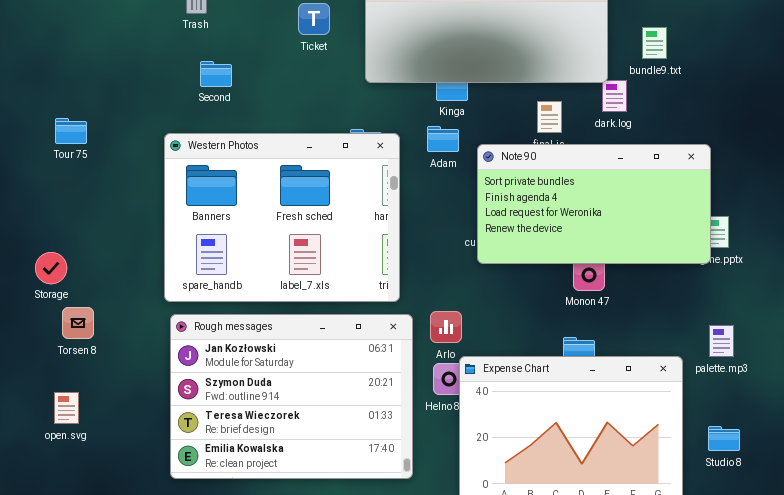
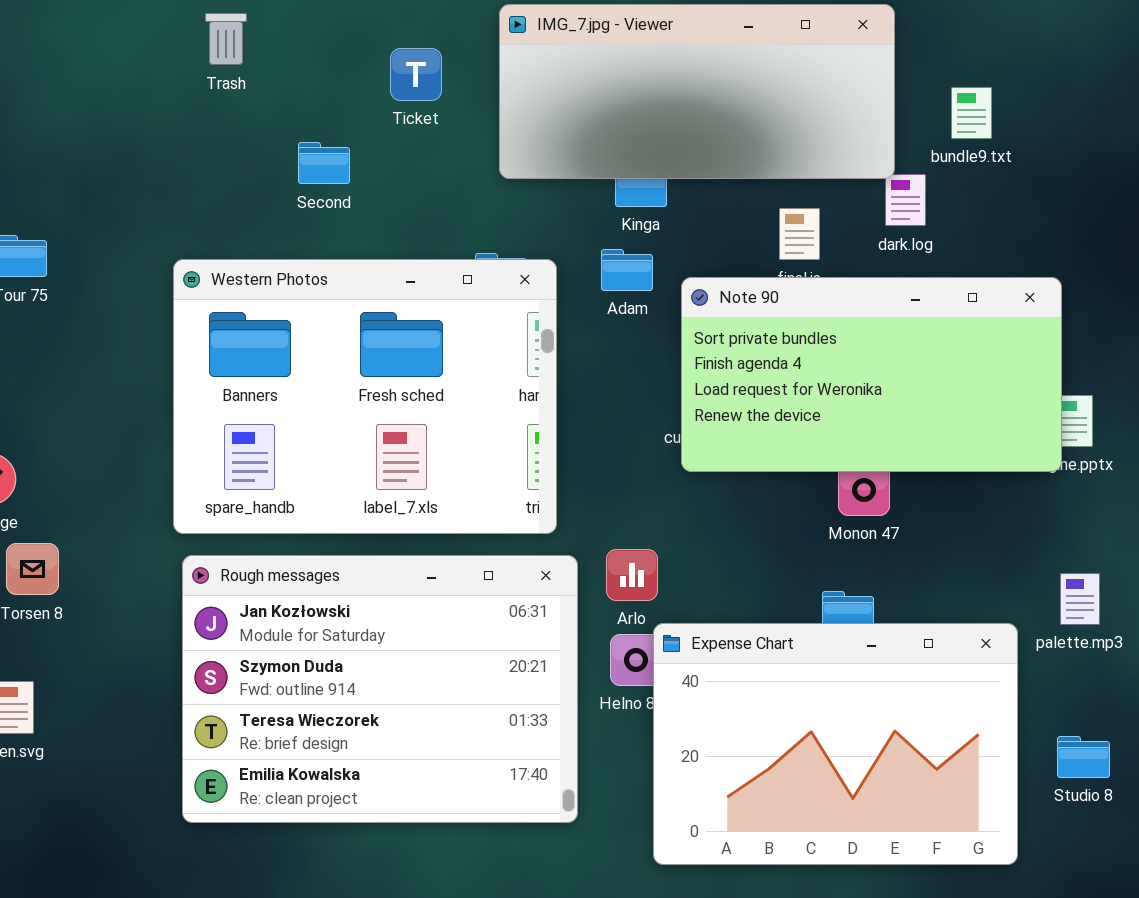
Second: [200,61,232,87] -> [298,142,350,184], moved

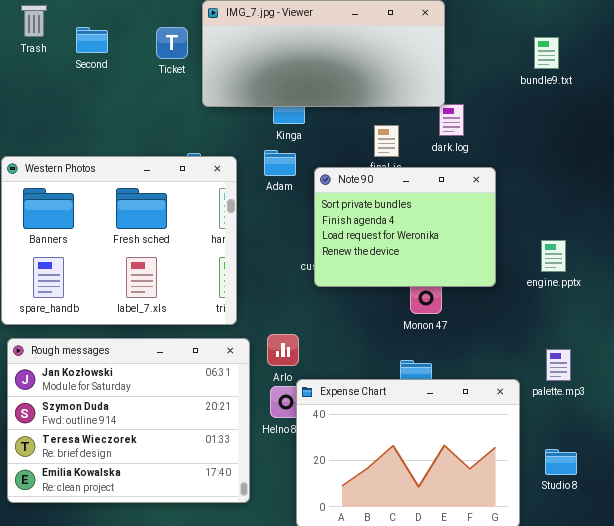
Ticket: [390,48,442,101] -> [156,27,188,59], moved
bundle9.txt: [951,87,992,139] -> [534,37,559,69], moved
Second: [298,142,350,184] -> [76,27,108,53], moved
Note 90: [681,277,1062,472] -> [314,167,496,287], resized

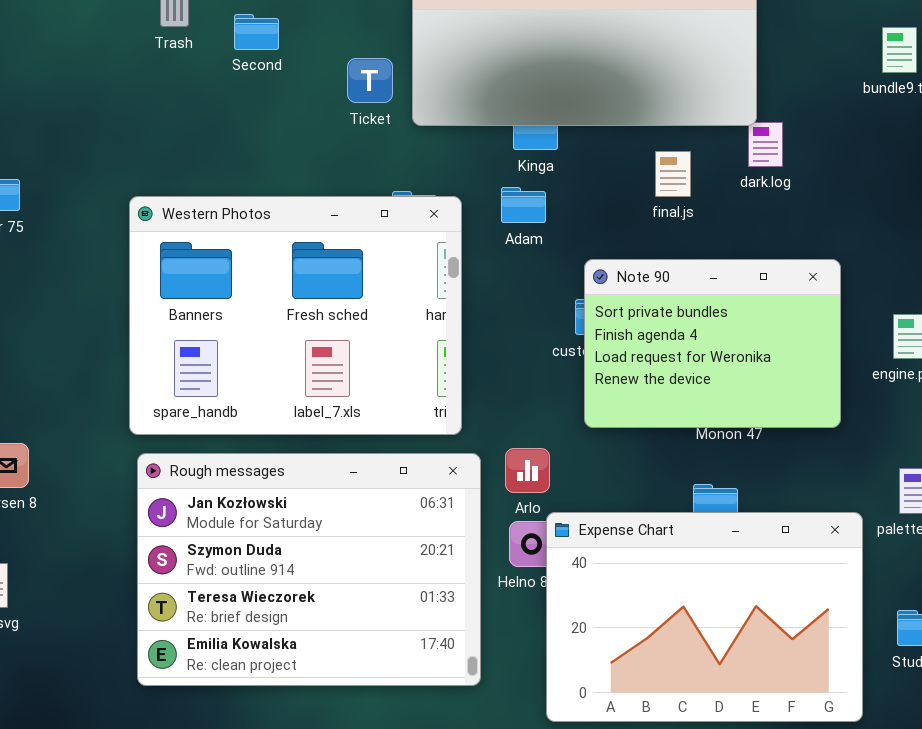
Ticket: [156,27,188,59] -> [347,58,393,103], moved
Note 90: [314,167,496,287] -> [584,259,841,428], moved

